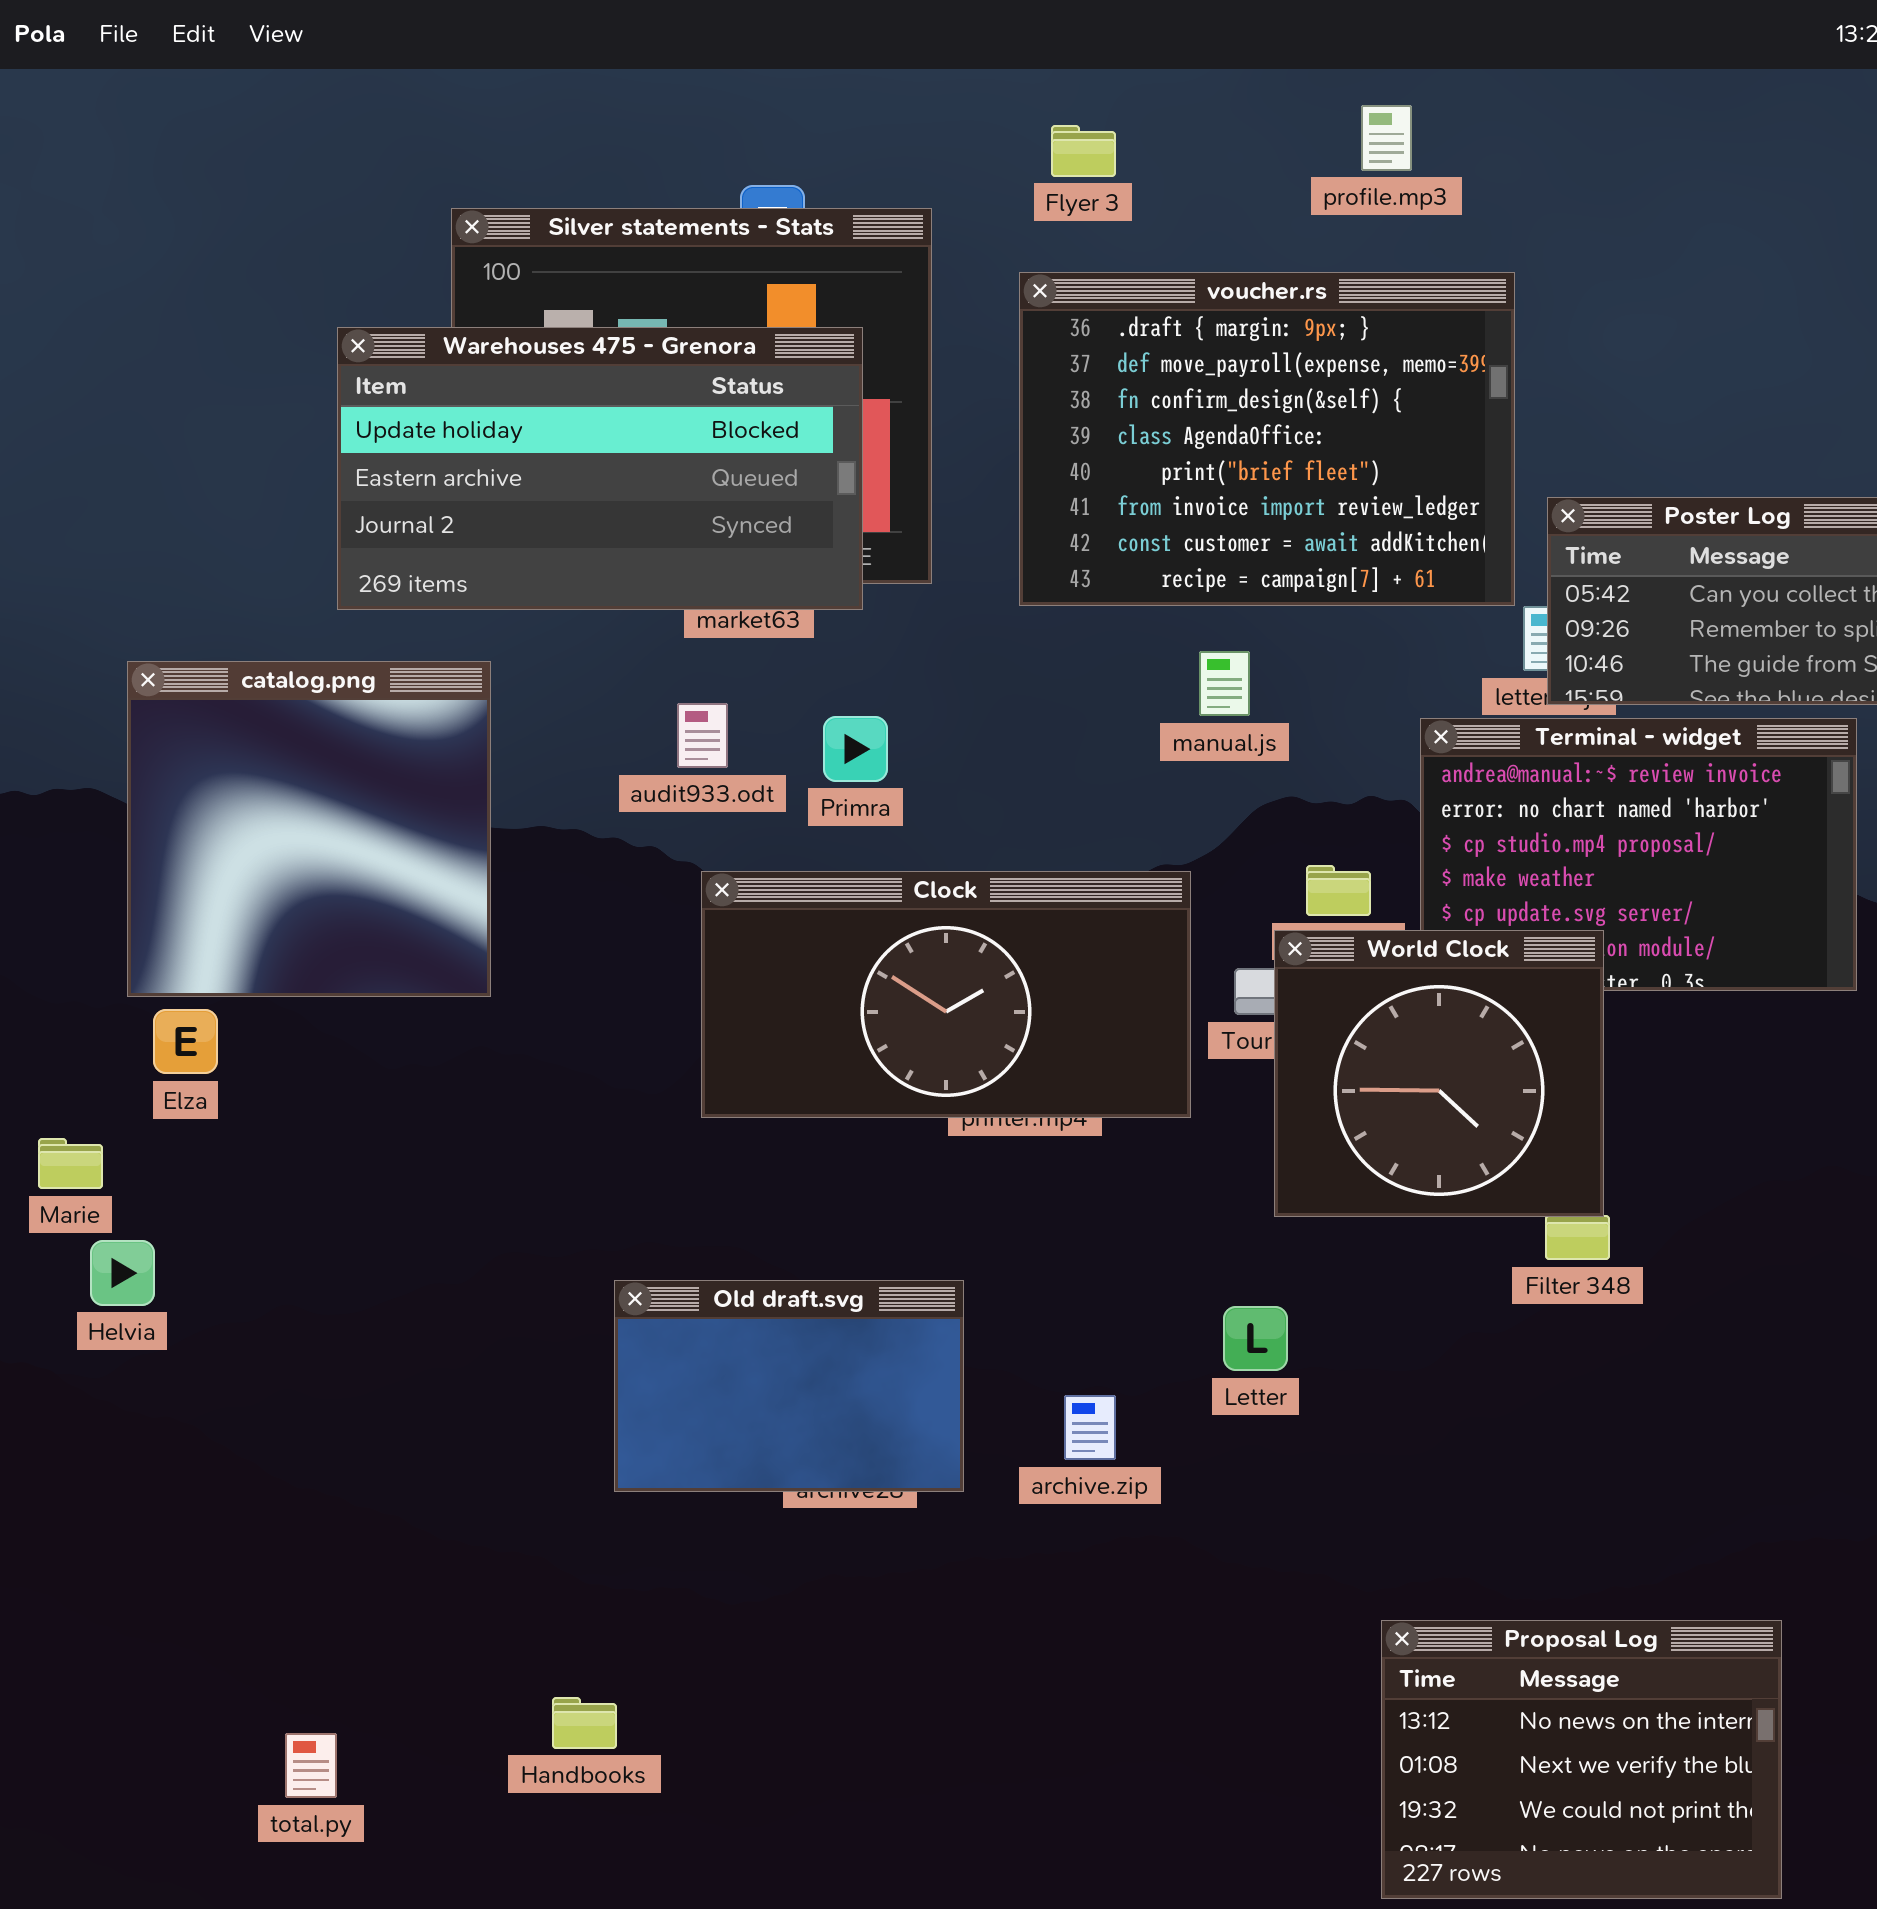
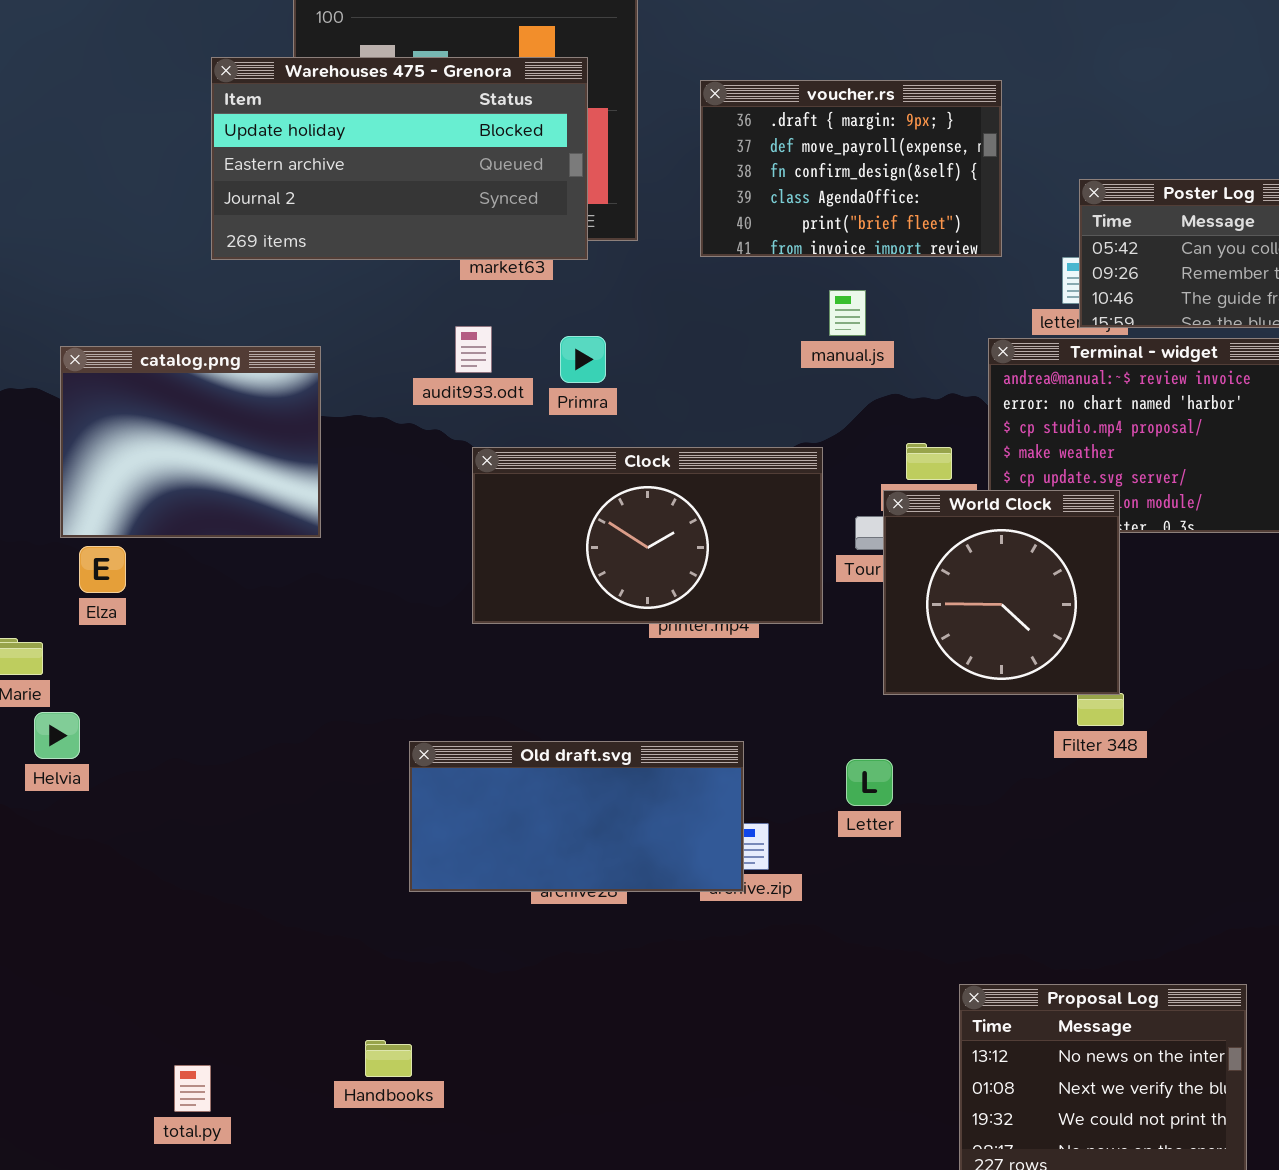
voucher.rs: [1019,272,1515,606] -> [700,80,1002,257], resized
catalog.png: [127,661,491,997] -> [60,346,321,538], resized
Old draft.svg: [614,1280,964,1492] -> [409,741,744,892], resized

